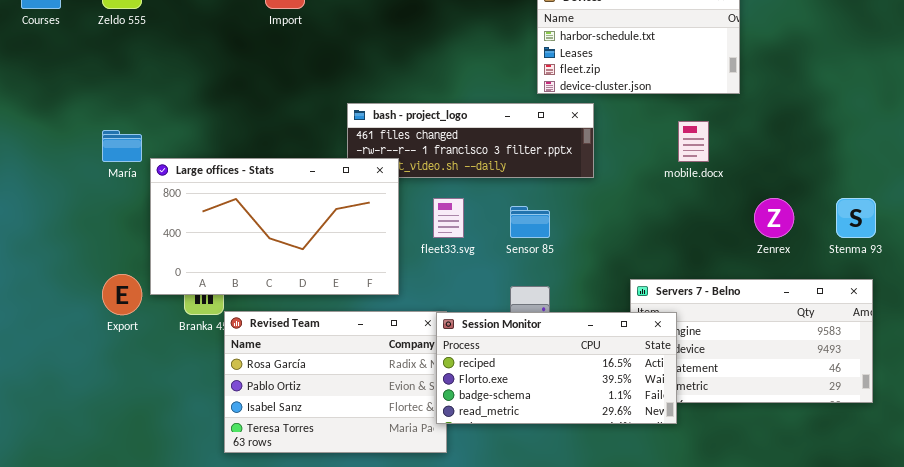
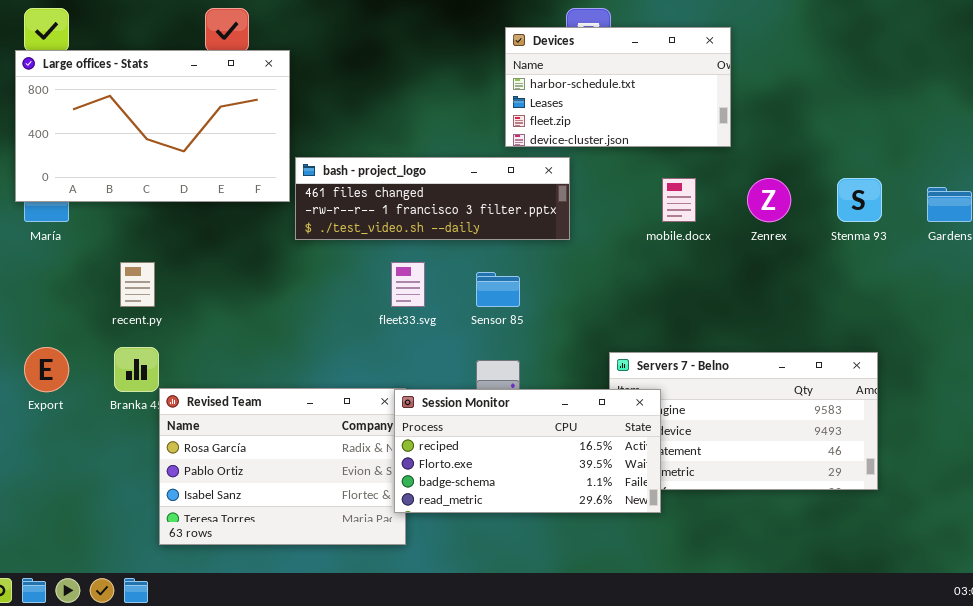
Large offices - Stats: [150,158,399,295] -> [15,50,290,202], moved
Zenrex: [754,198,794,238] -> [747,178,791,222], moved
Stenma 93: [836,198,876,238] -> [837,178,882,222], moved

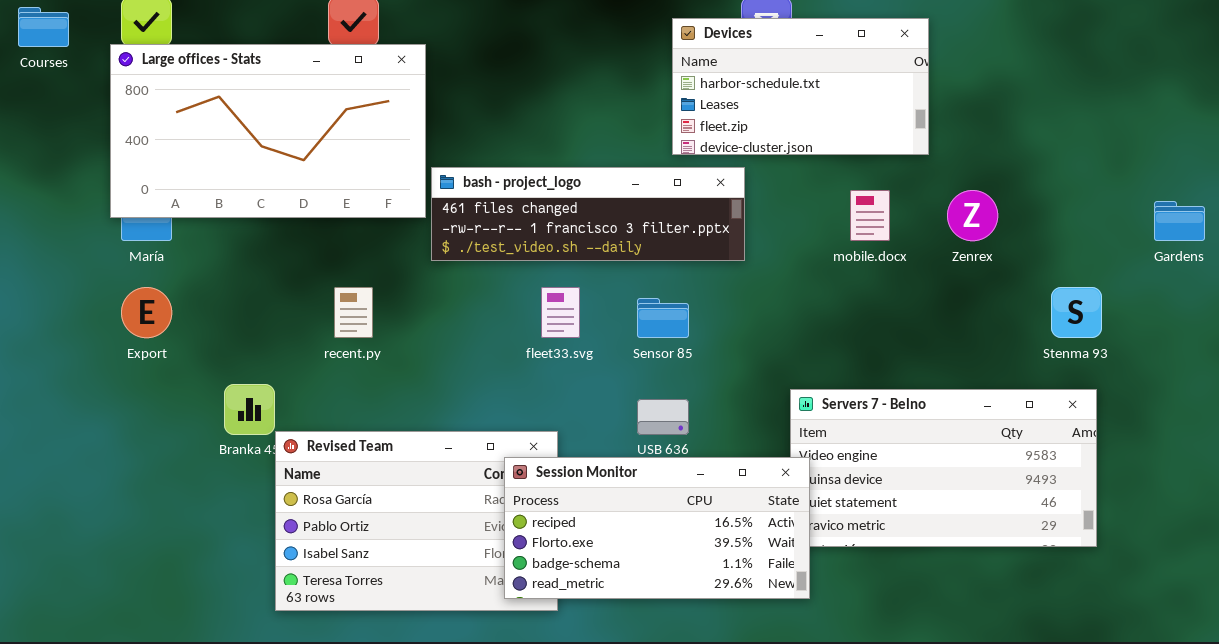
Stenma 93: [837,178,882,222] -> [1051,287,1102,338], moved
recent.py: [120,262,155,307] -> [334,287,373,338], moved
Export: [24,347,69,392] -> [121,287,172,338], moved
Session Monitor: [394,389,661,513] -> [504,457,810,599], moved

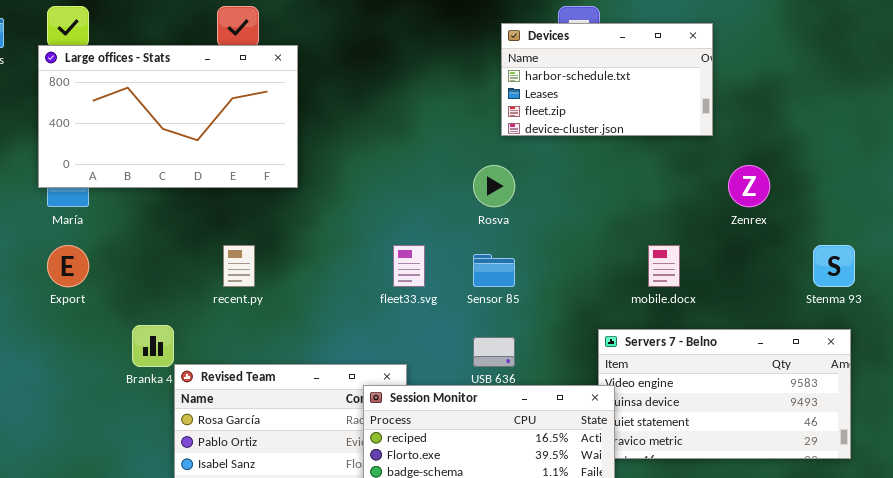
bash - project_logo: [431,167,745,261] -> none, closed
mobile.docx: [850,190,890,241] -> [648,245,680,287], moved

